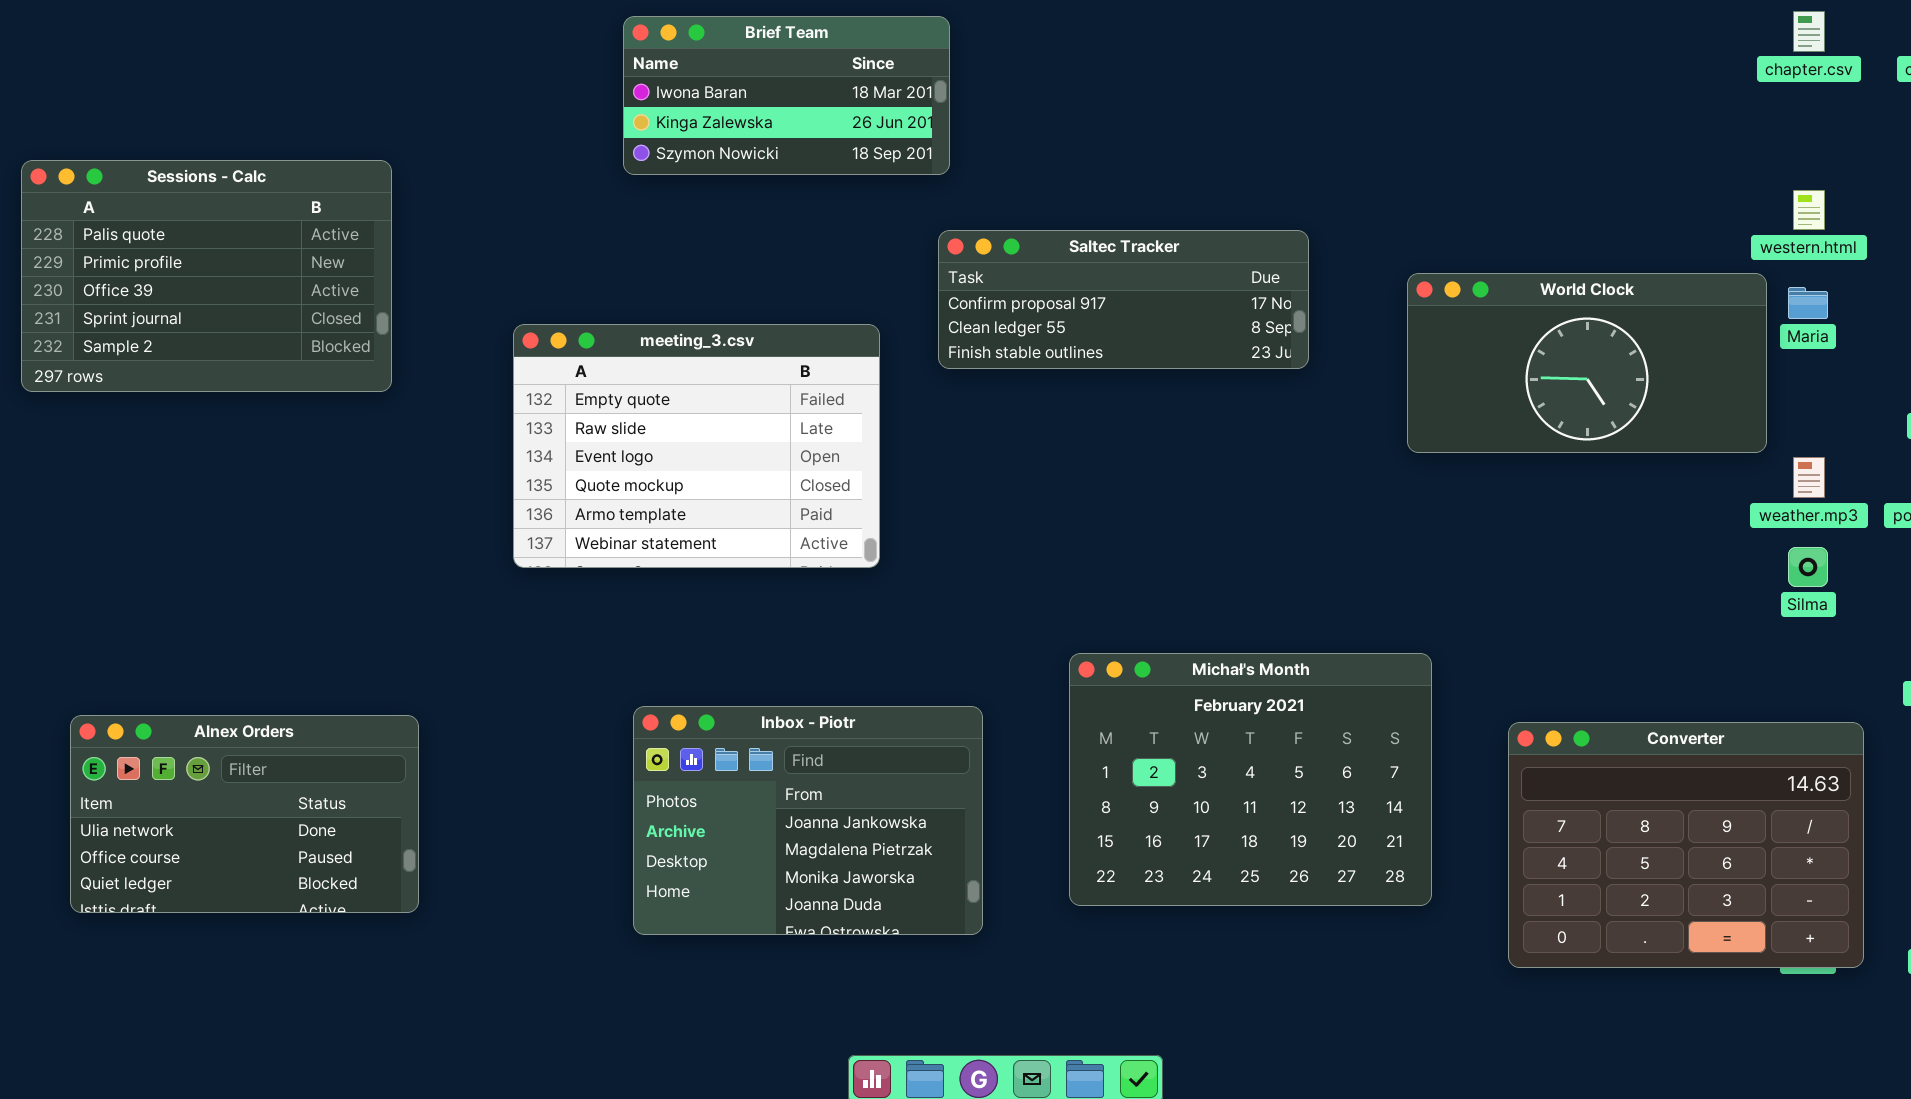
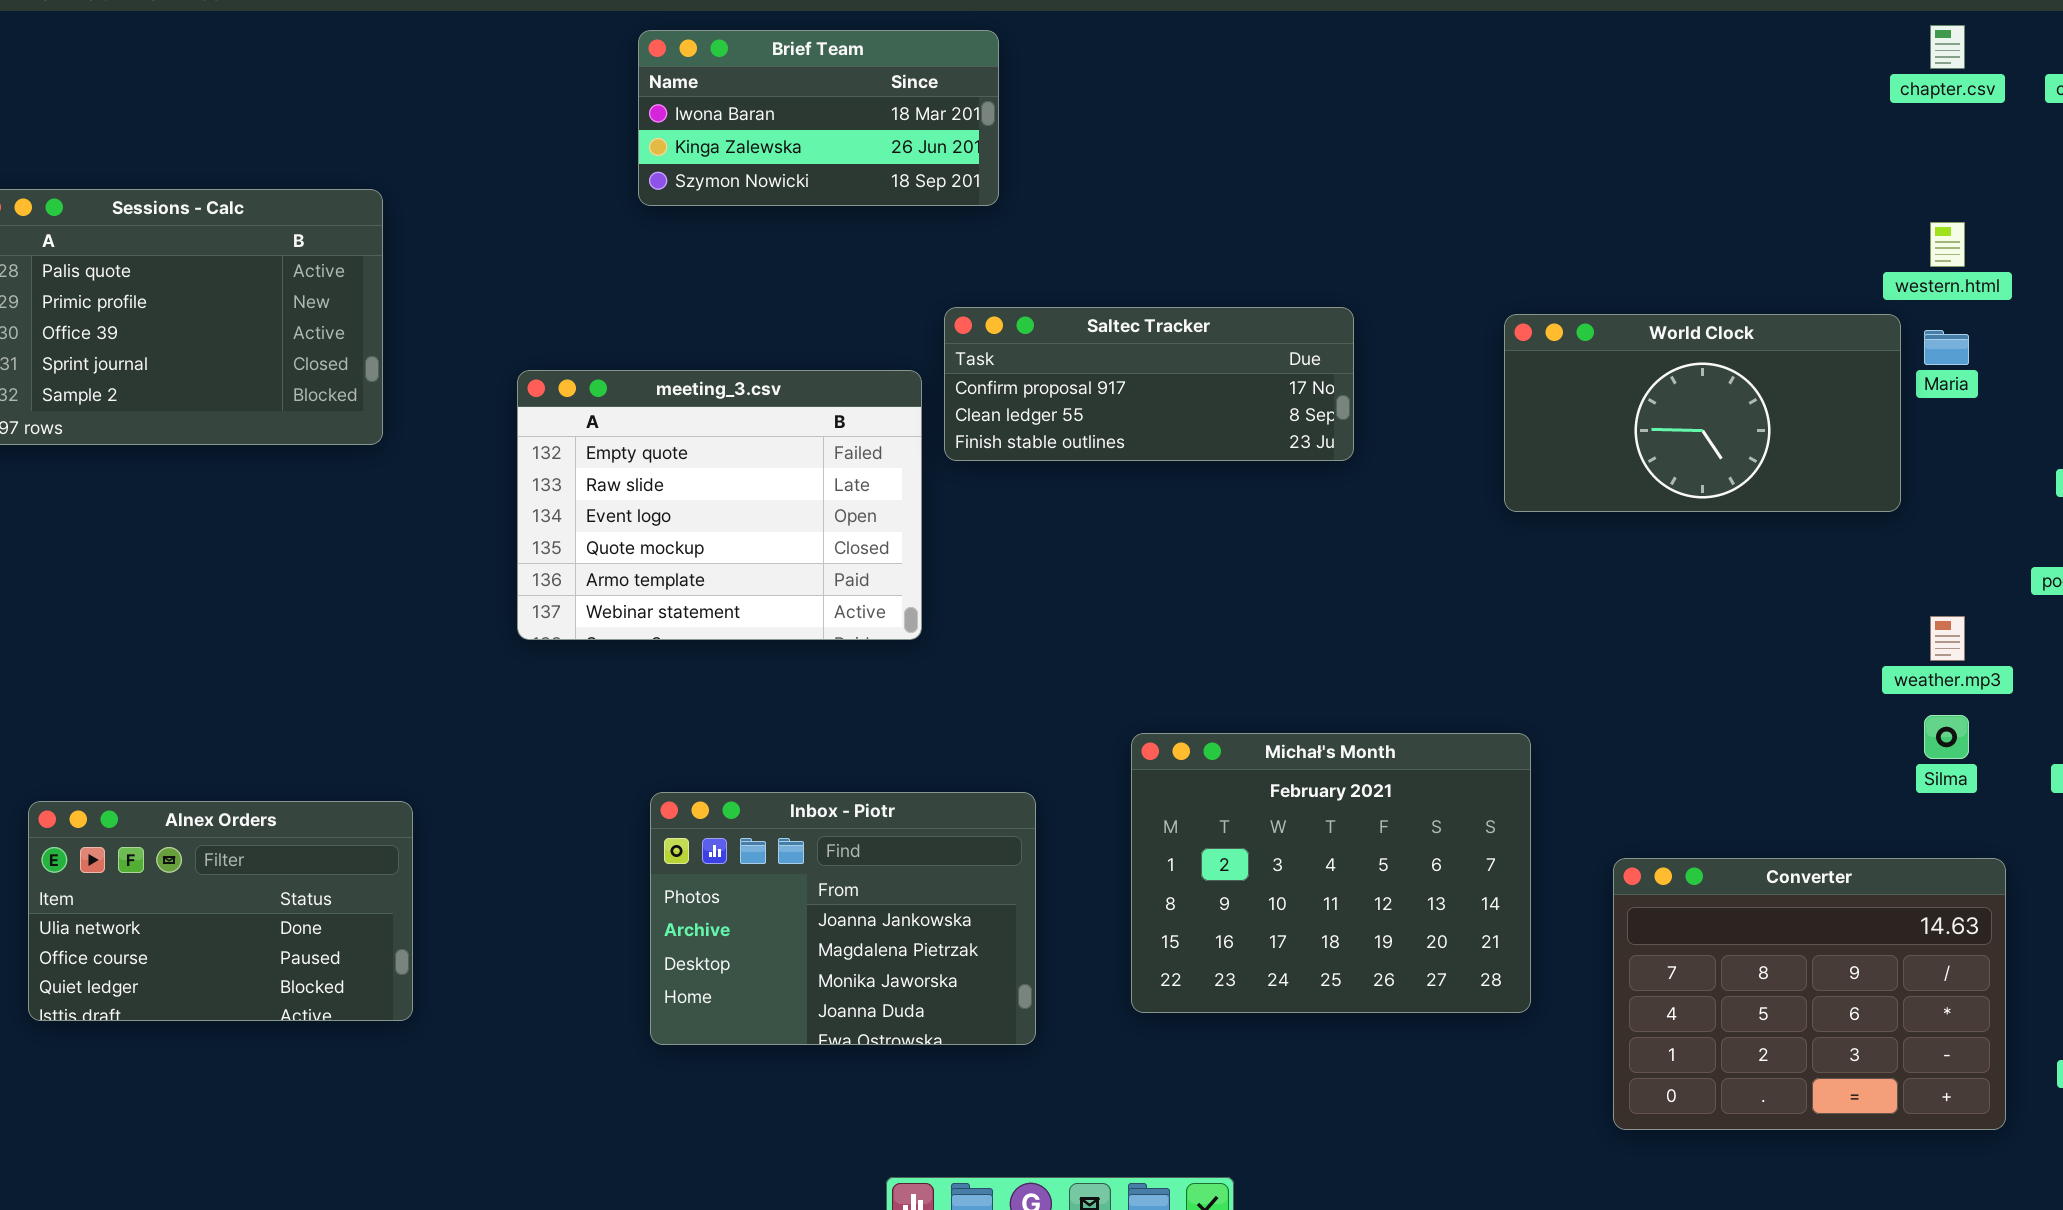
Saltec Tracker: [938,230,1309,369] -> [944,307,1354,461], moved
weather.mp3: [1793,457,1825,498] -> [1930,616,1965,661], moved
Silma: [1788,547,1828,587] -> [1924,715,1969,759], moved
Converter: [1508,722,1864,968] -> [1613,858,2006,1130], moved

